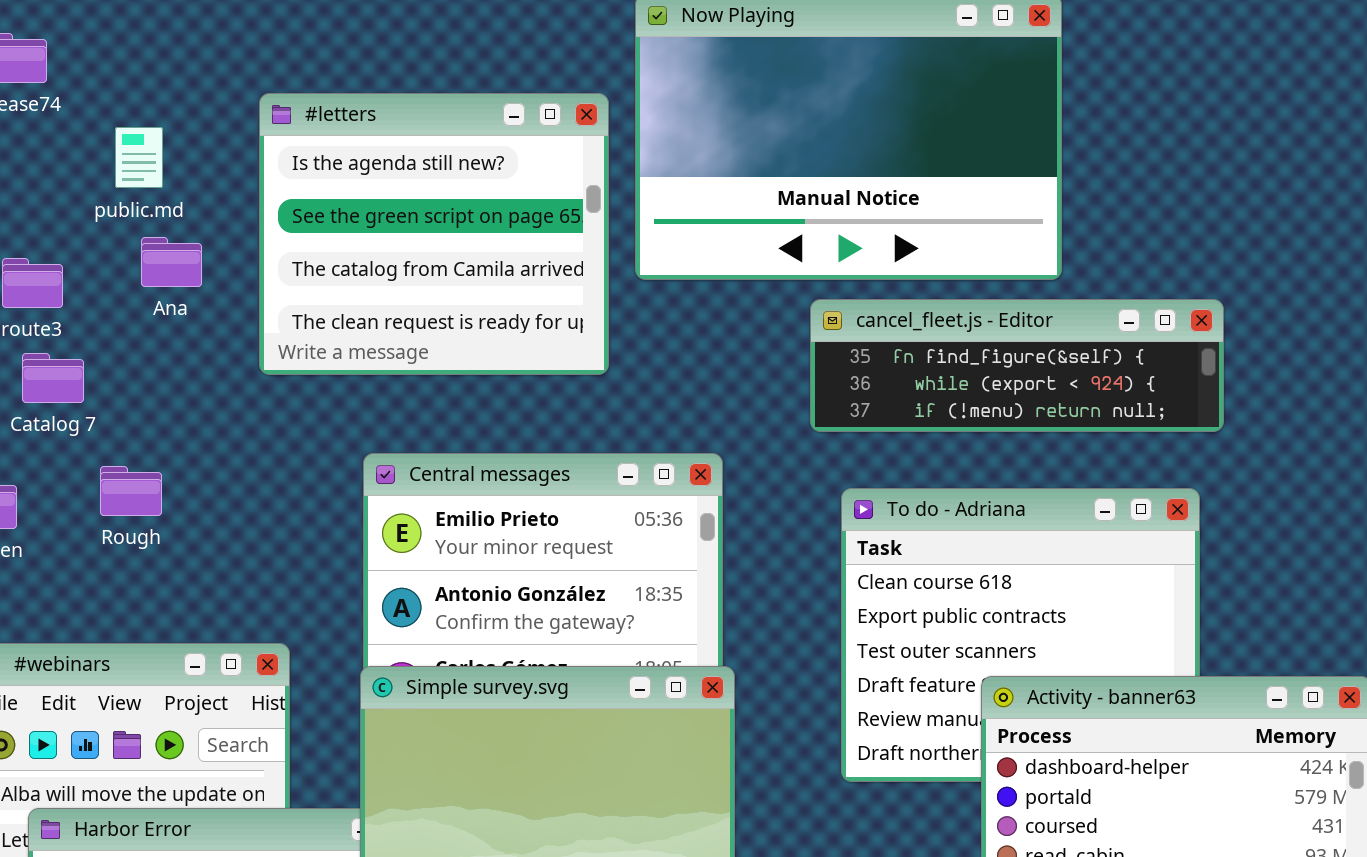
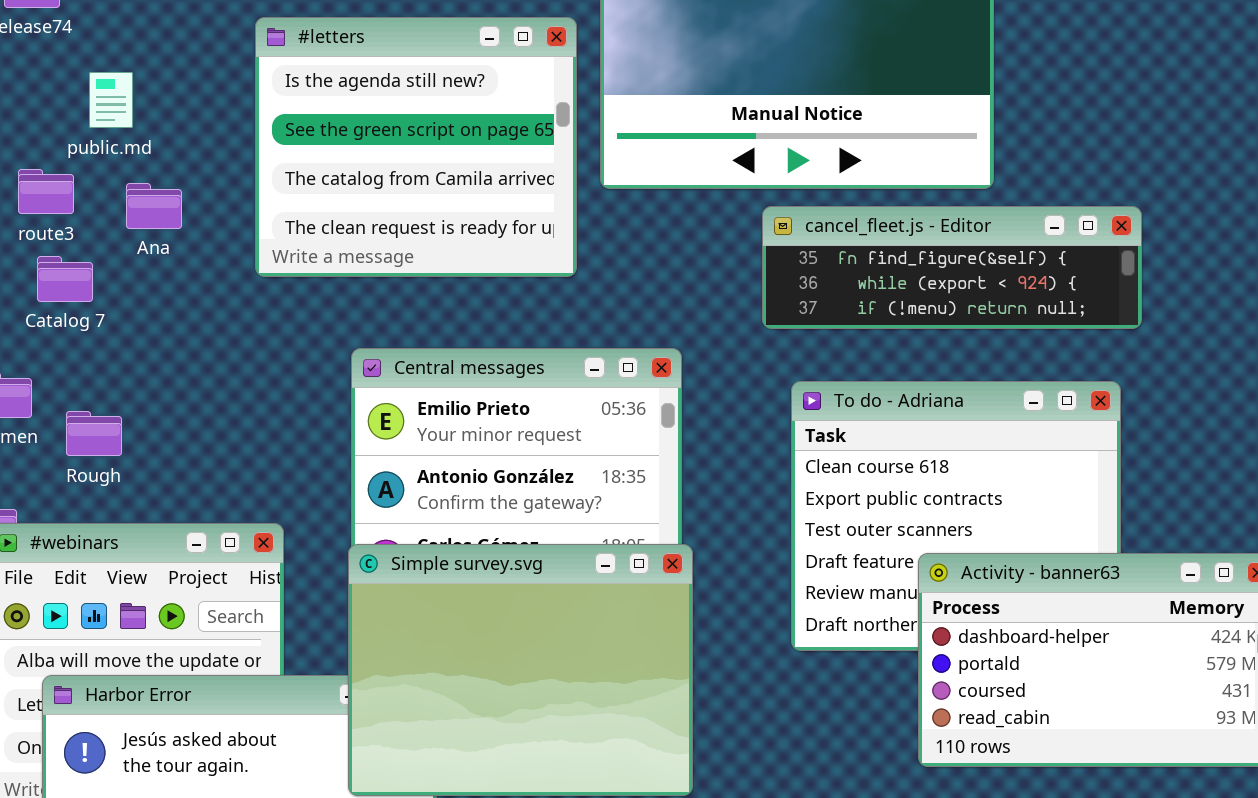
public.md: [115,127,163,188] -> [89,72,133,128], moved
Ana: [141,237,202,287] -> [126,183,182,229], moved
Rough: [100,466,162,516] -> [66,411,122,456], moved

